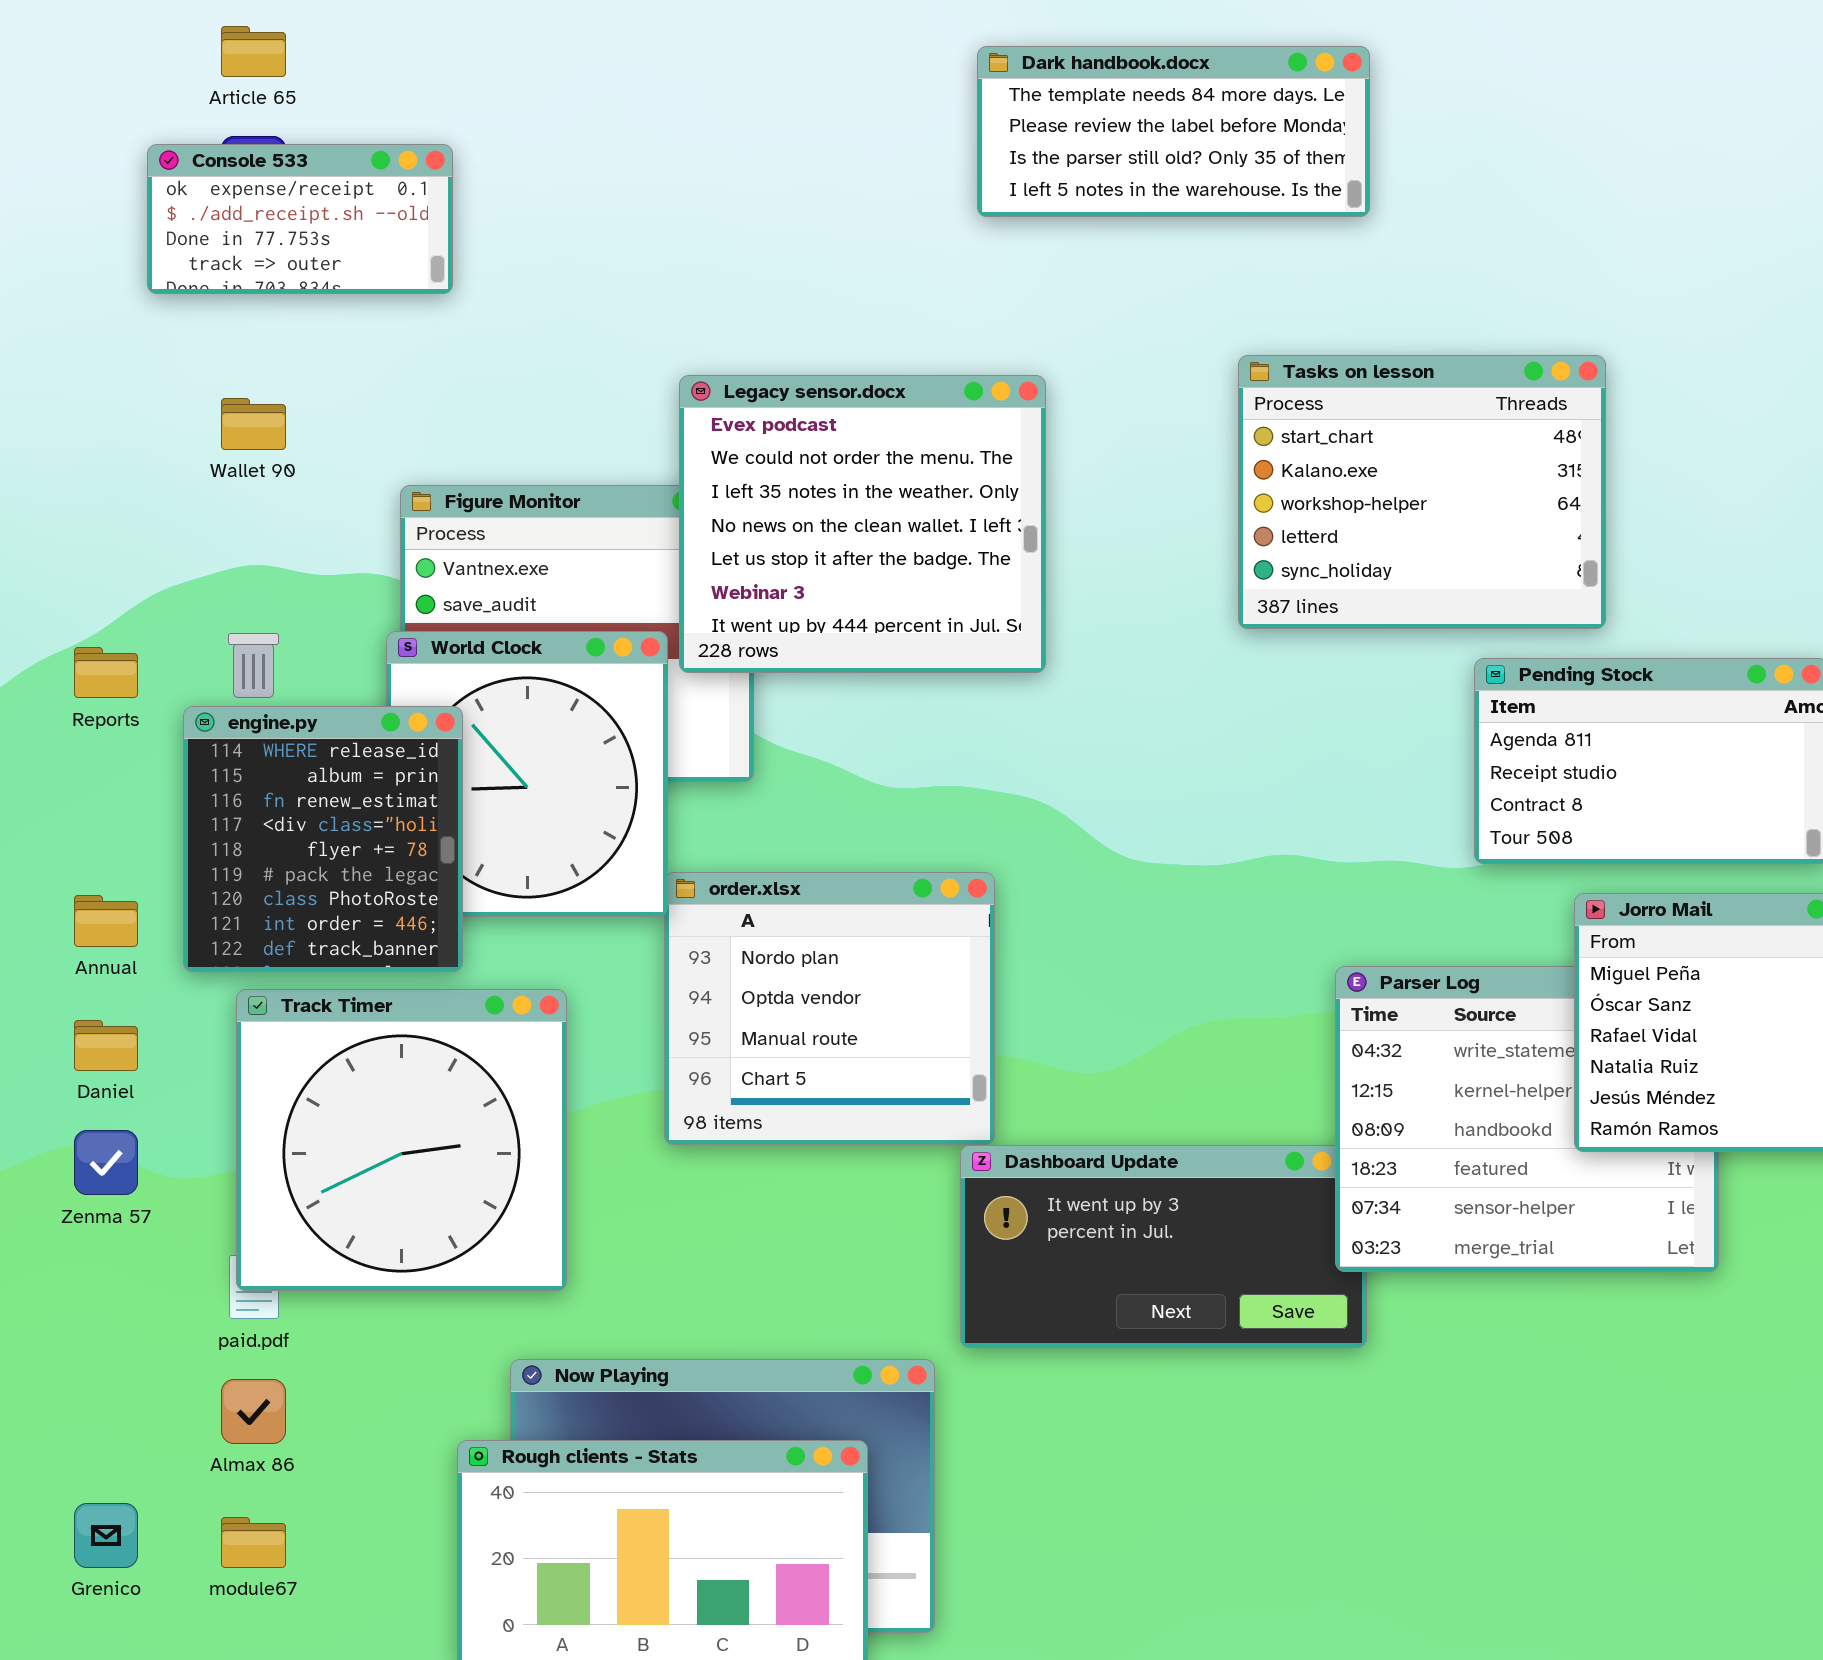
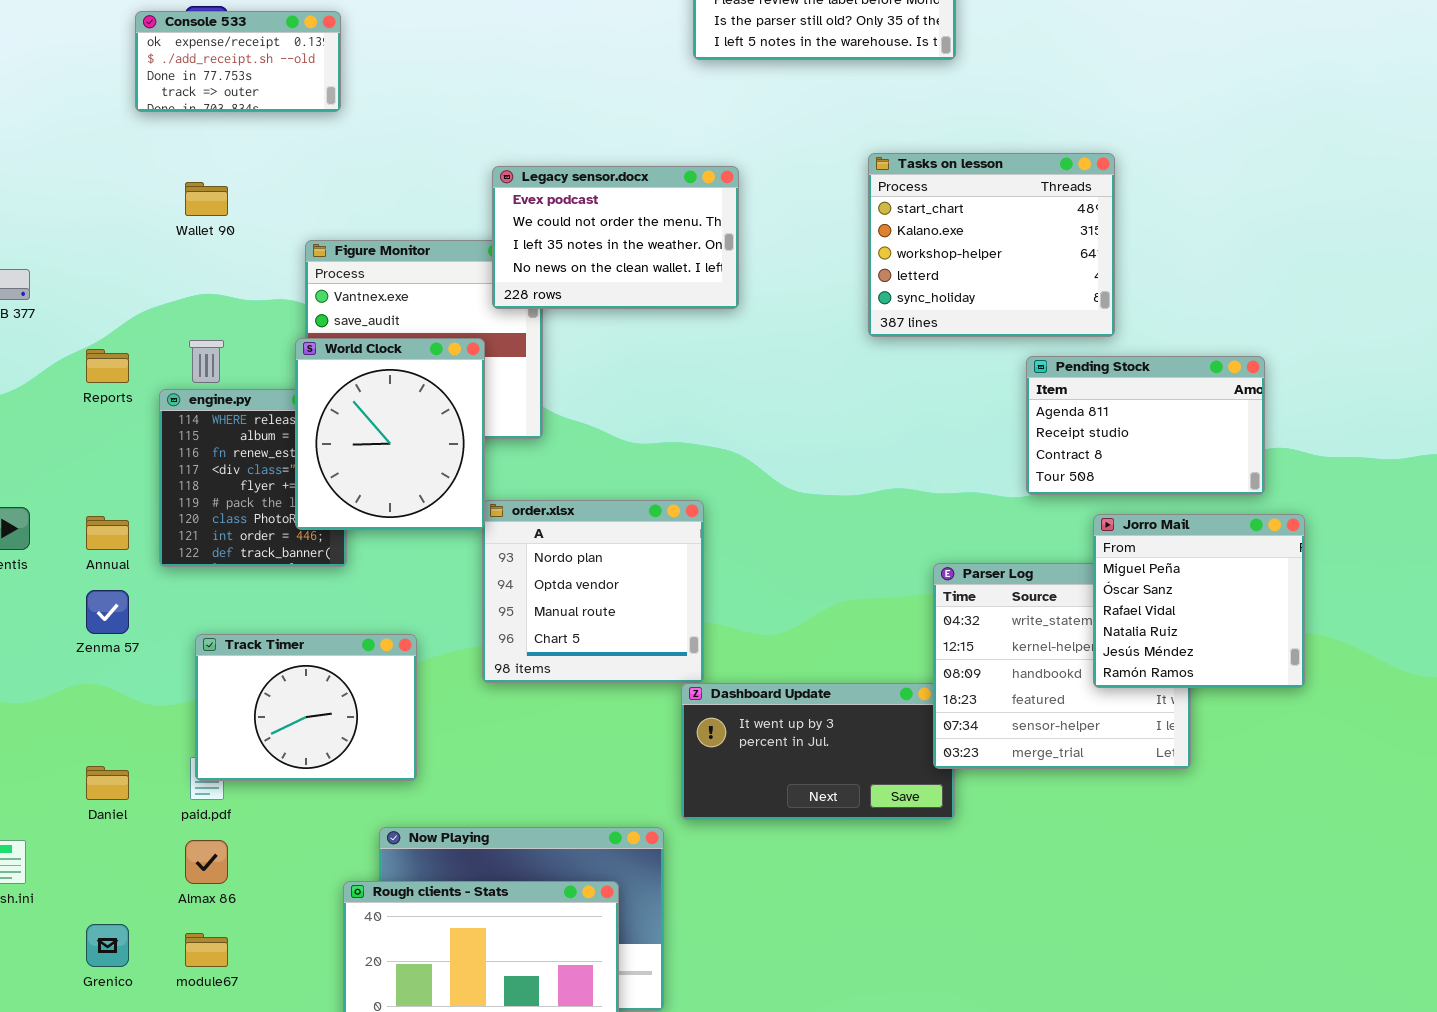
Legacy sensor.docx: [679,375,1046,673] -> [492,166,739,309], resized
World Clock: [386,631,668,917] -> [295,338,485,530], raised
Track Timer: [236,989,567,1291] -> [195,634,417,781], resized
Daniel: [74,1020,138,1071] -> [86,766,129,800], moved
Zenma 57: [74,1130,138,1195] -> [86,590,129,634], moved

